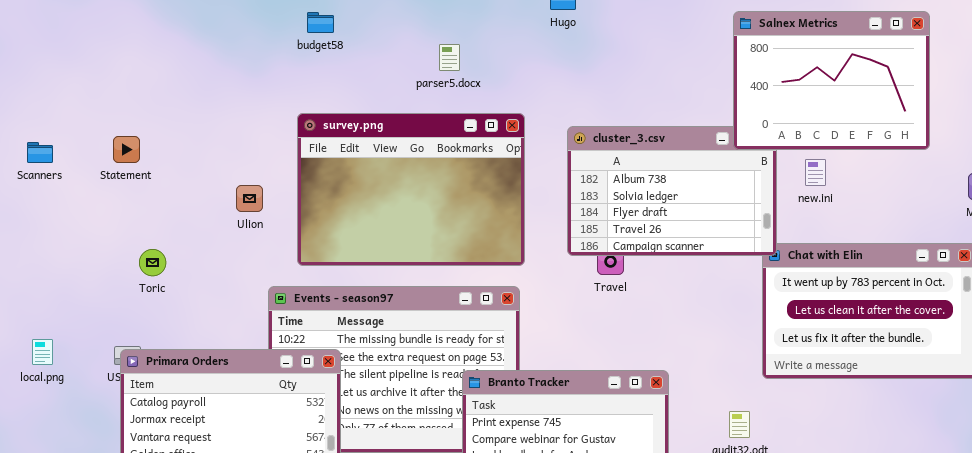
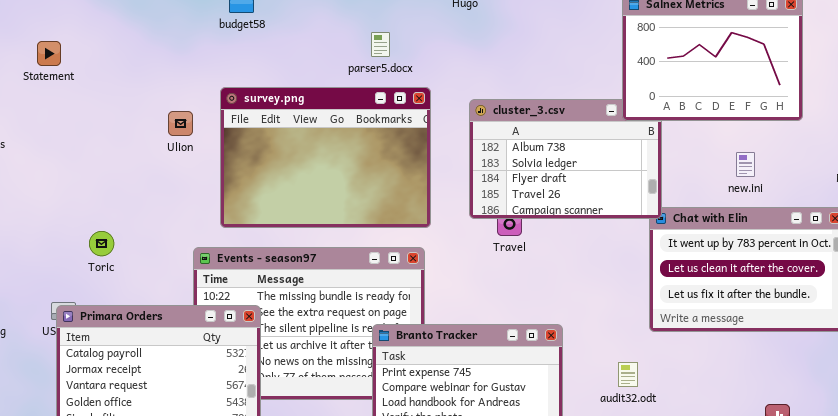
parser5.docx: [439,44,460,71] -> [371,32,390,57], moved
Statement: [113,136,140,163] -> [37,41,61,66], moved
new.ini: [805,159,826,186] -> [736,152,755,177], moved
Ulion: [236,185,263,212] -> [168,111,193,136], moved
Toric: [139,249,166,276] -> [89,231,114,256], moved

